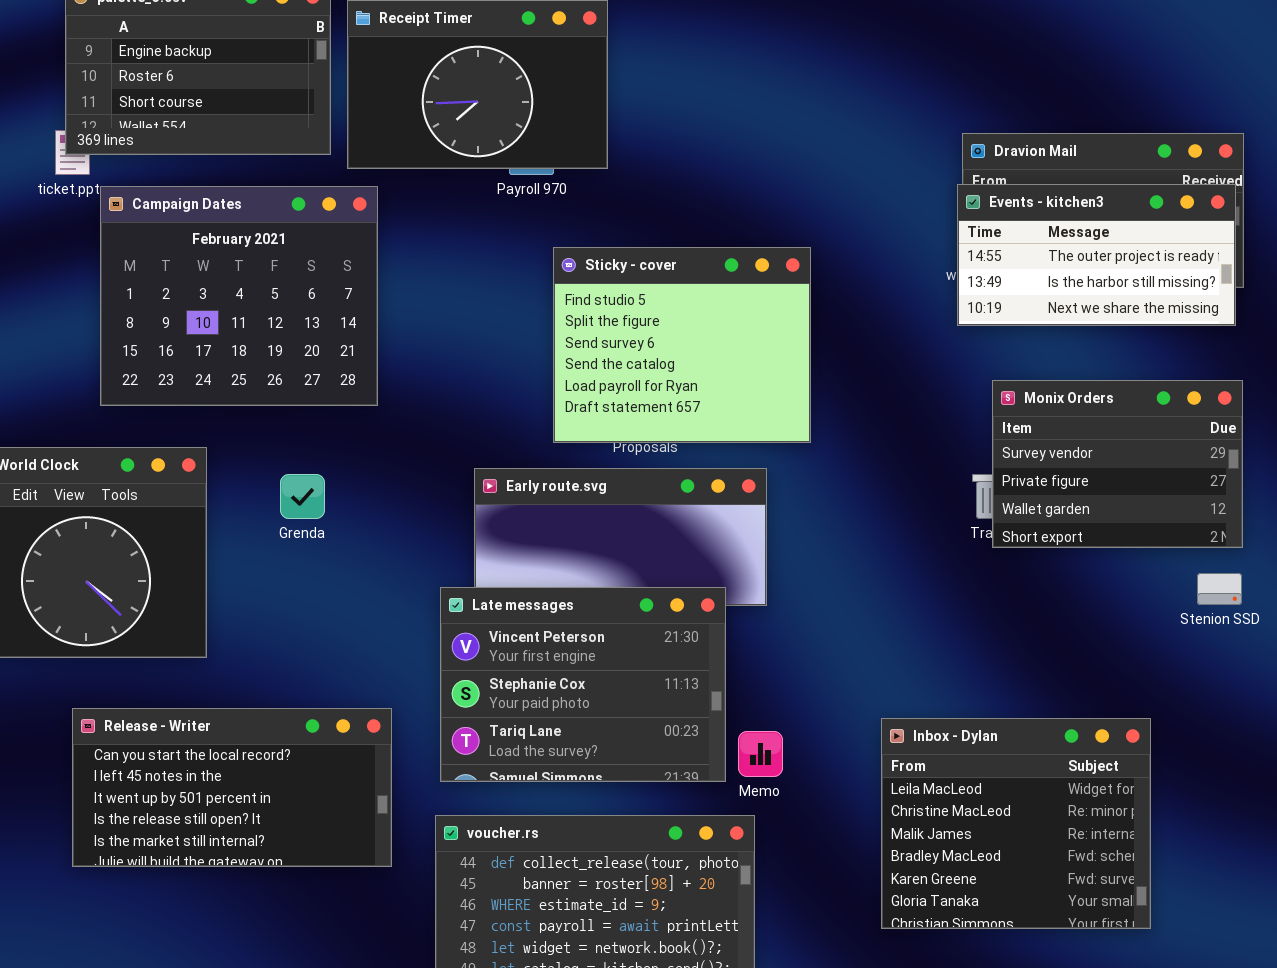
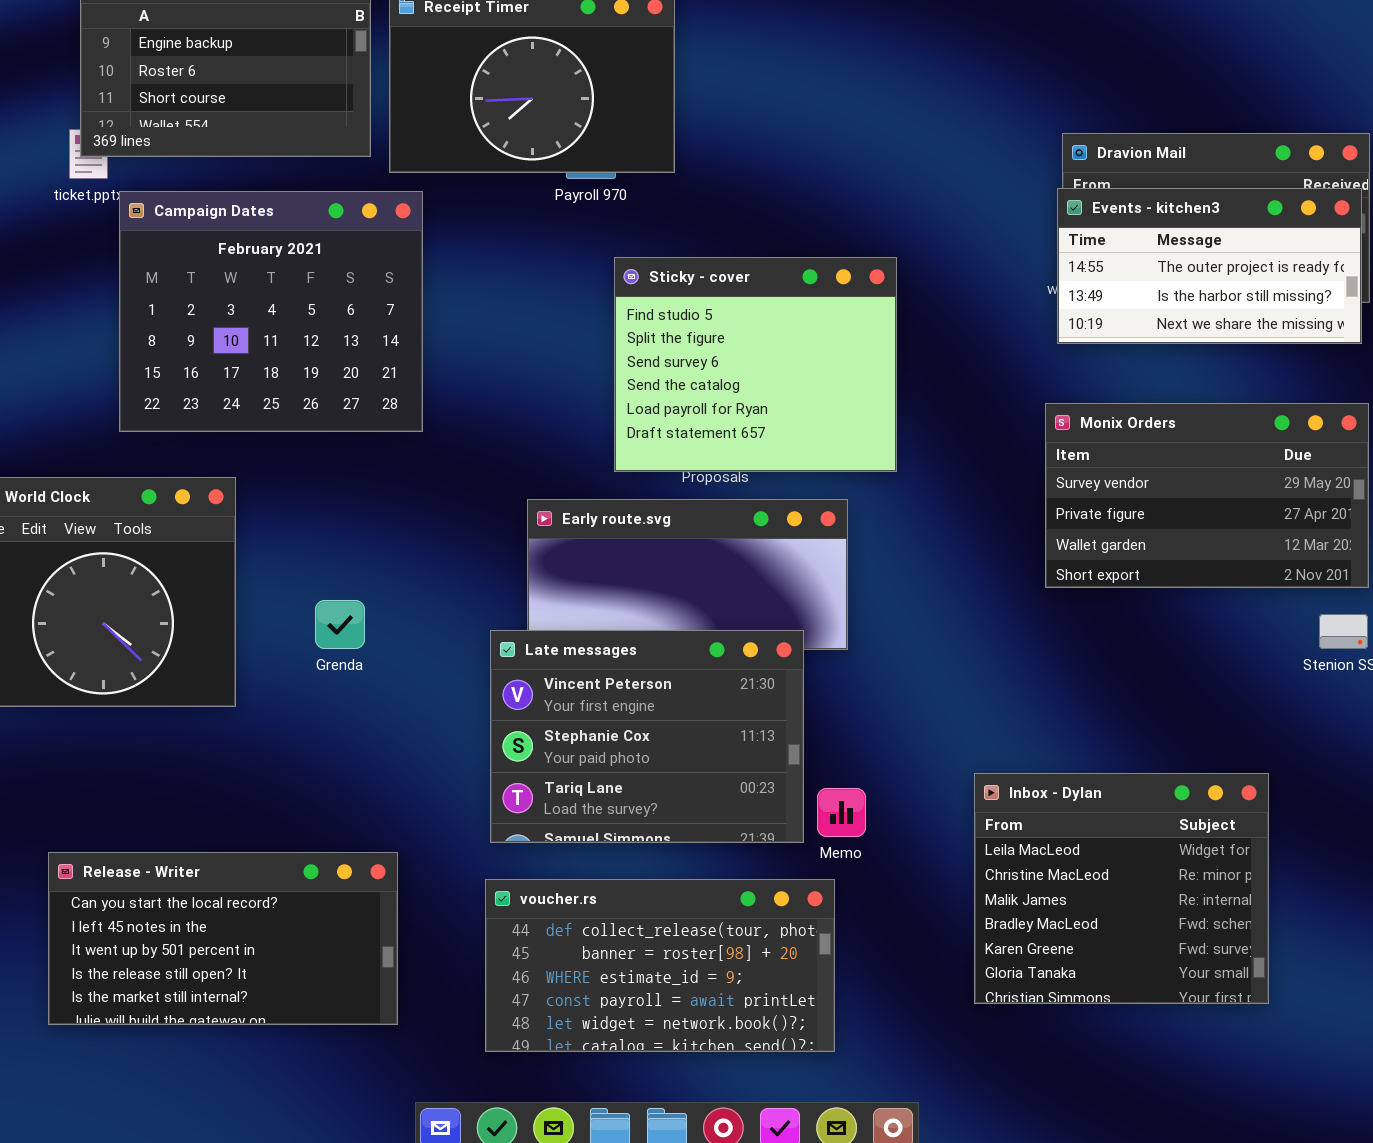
Monix Orders: [992,380,1243,548] -> [1045,403,1369,588], resized
Grenda: [280,474,325,519] -> [315,600,365,649], moved
Release - Writer: [72,708,392,867] -> [48,852,398,1025], moved

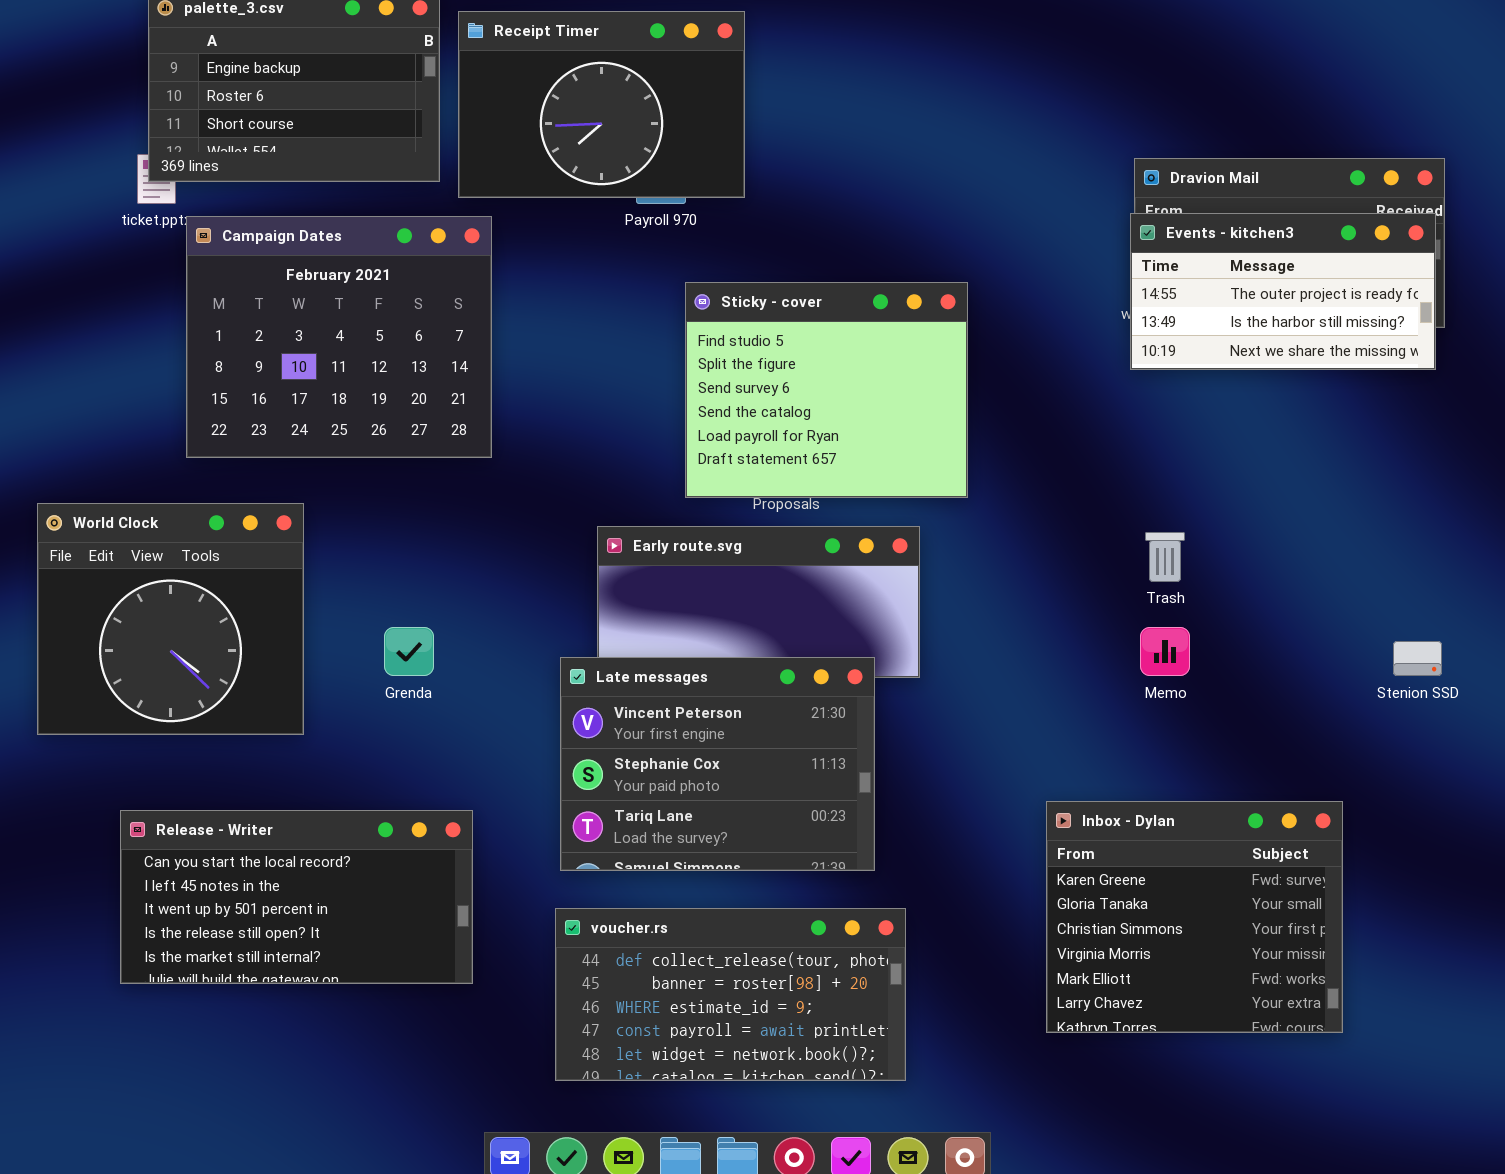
Monix Orders: [1045,403,1369,588] -> none, closed
Inbox - Dylan: [974,773,1269,1004] -> [1046,801,1343,1033], scrolled down 4 rows
Memo: [817,788,866,837] -> [1140,627,1190,676], moved
Release - Writer: [48,852,398,1025] -> [120,810,473,984], moved

